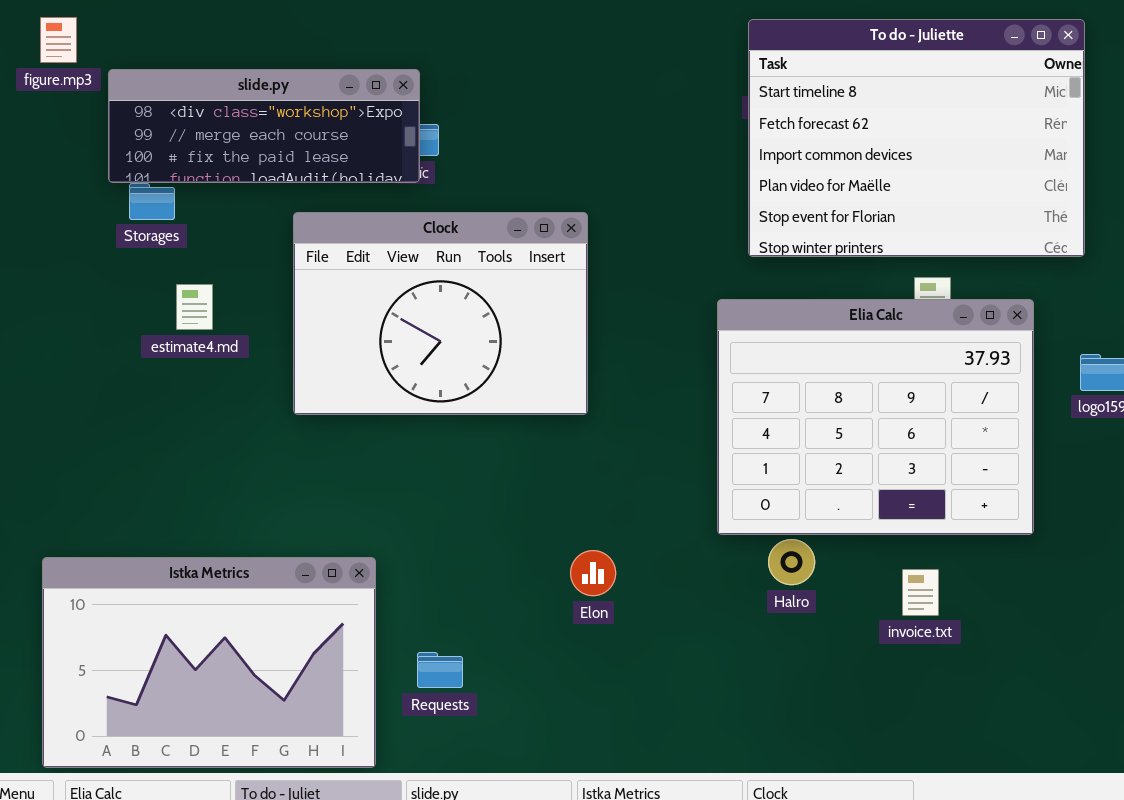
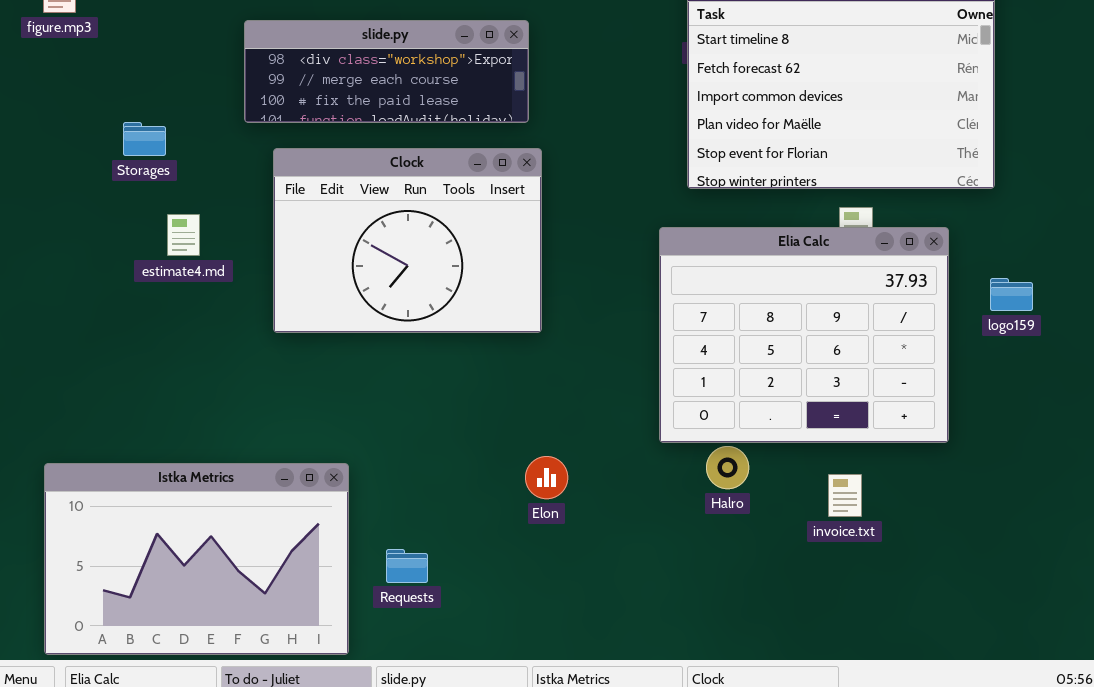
slide.py: [108,69,420,183] -> [244,20,529,123], moved

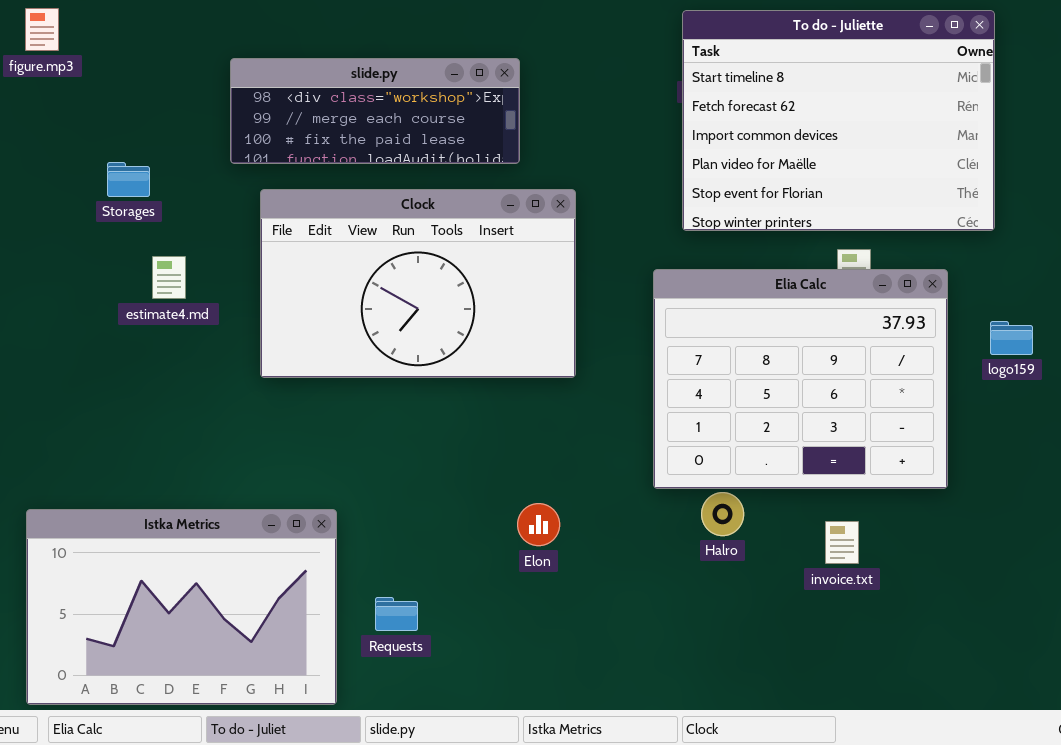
Clock: [273,148,542,333] -> [260,189,576,378], resized

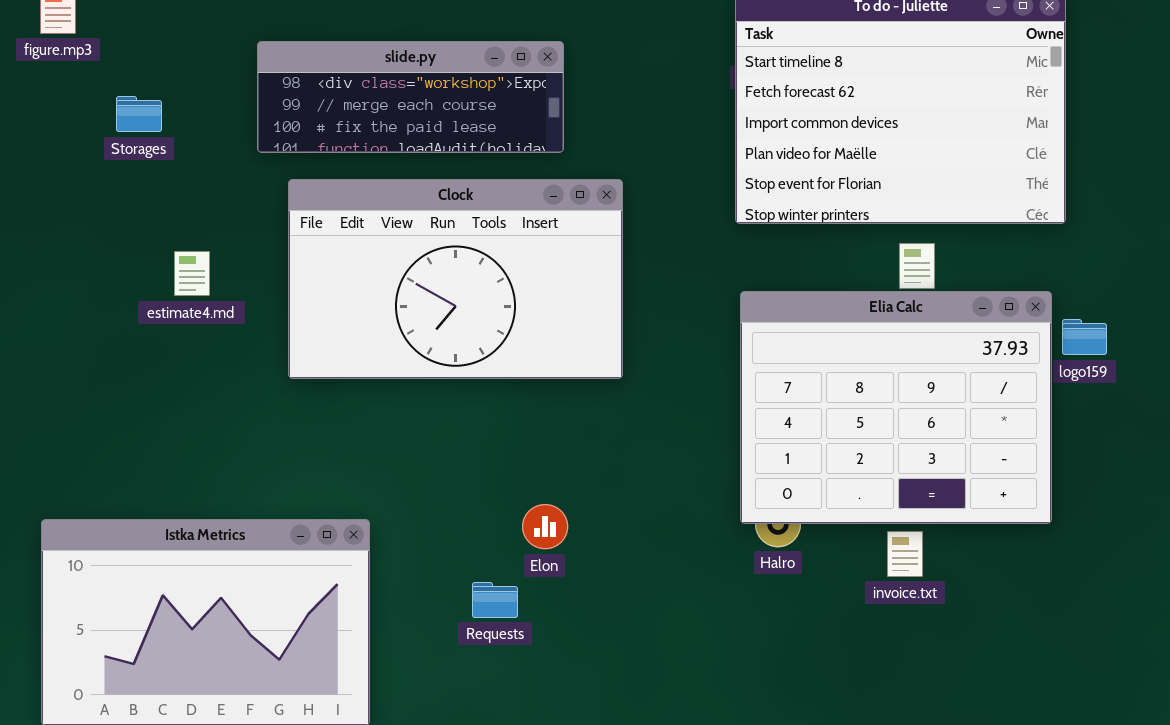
Storages: [107,162,150,197] -> [116,96,162,132], moved
Elia Calc: [653,269,948,489] -> [740,291,1052,524], moved
Elon: [517,503,560,546] -> [522,504,568,549], moved
Requests: [375,597,418,631] -> [472,582,518,618], moved

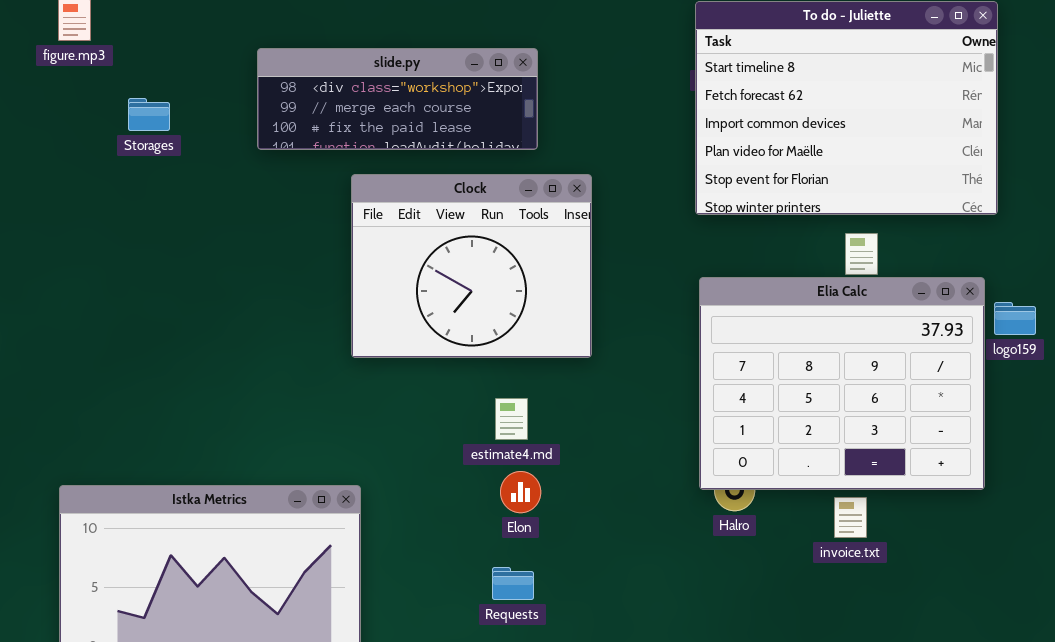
Clock: [288,179,623,379] -> [351,174,592,358], resized
estimate4.md: [174,251,210,296] -> [495,398,528,440], moved
Requests: [472,582,518,618] -> [492,567,534,600], moved

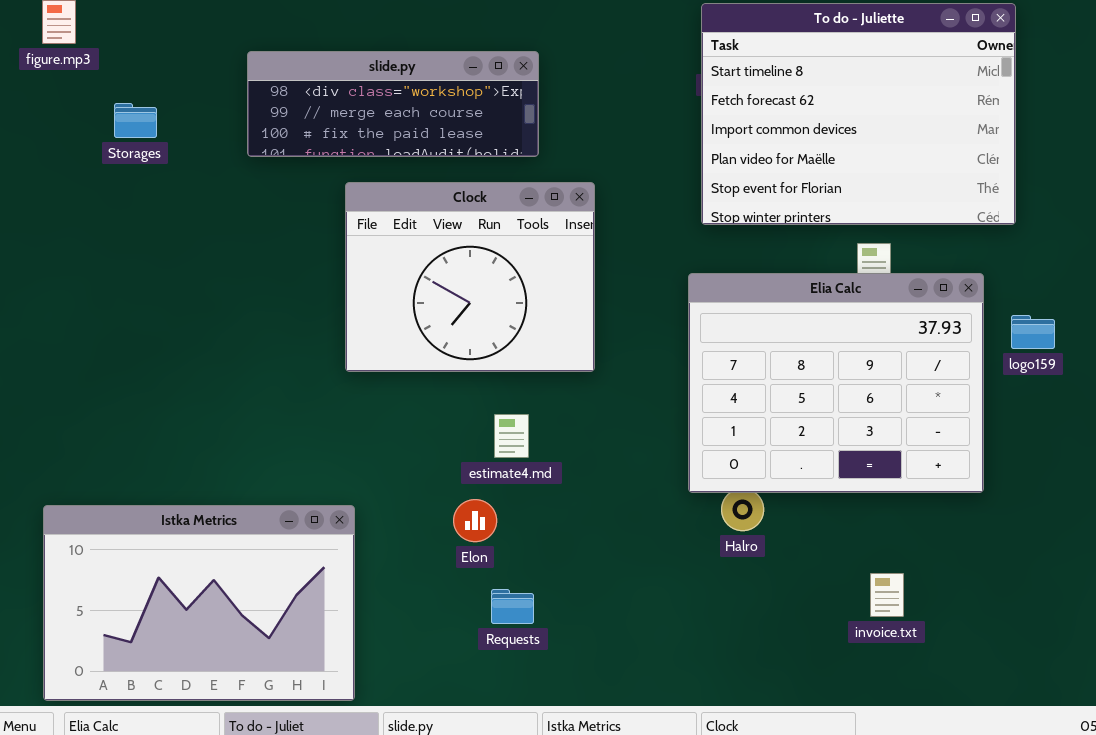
Elia Calc: [699,277,985,490] -> [688,273,984,493], moved
Elon: [500,471,541,513] -> [453,499,497,542], moved
invoice.txt: [834,497,867,538] -> [870,573,904,617], moved

